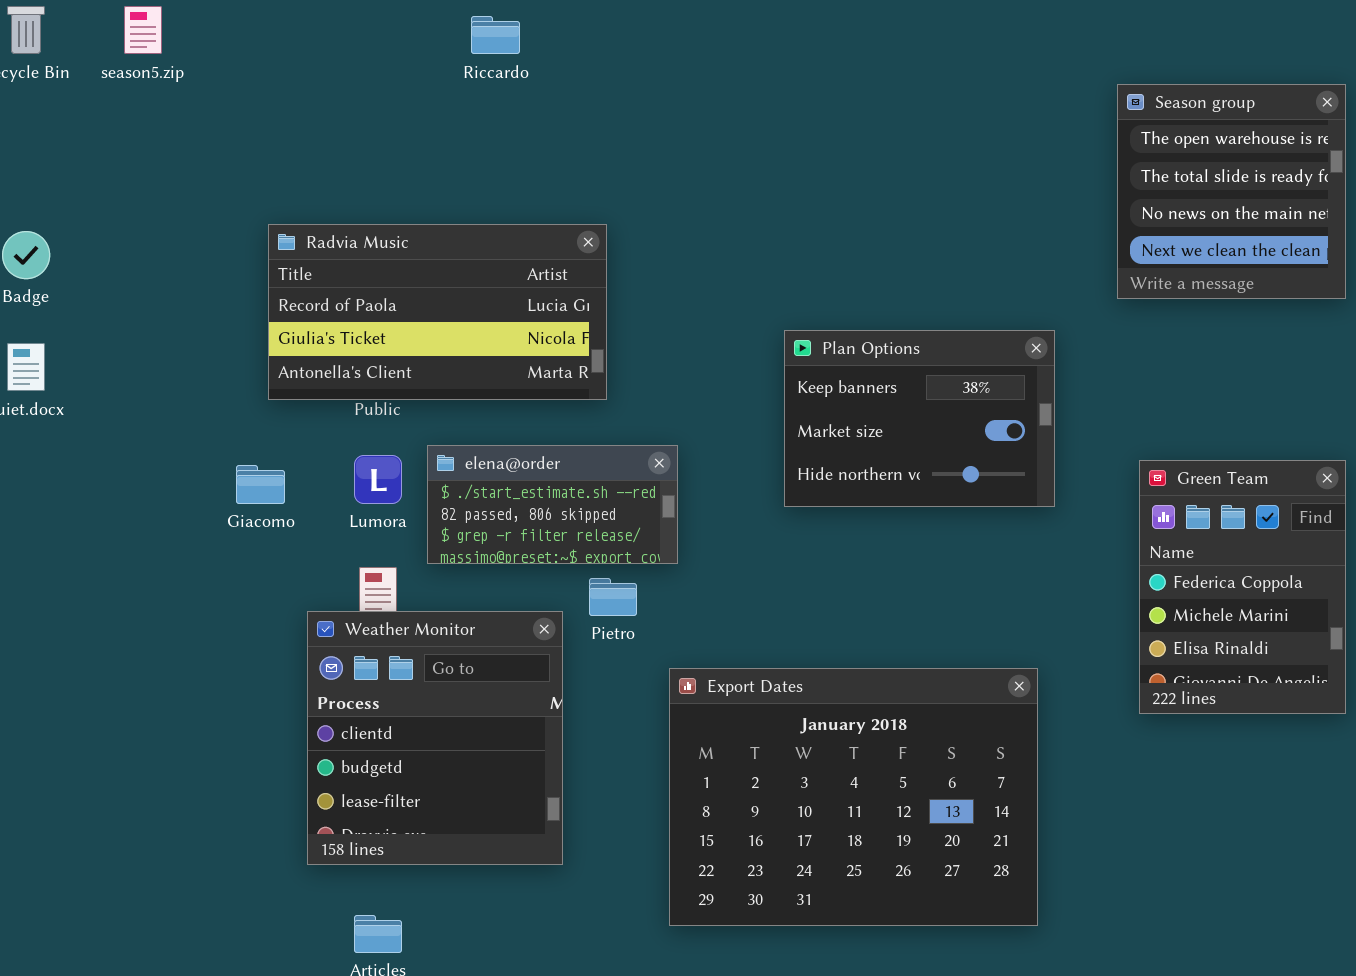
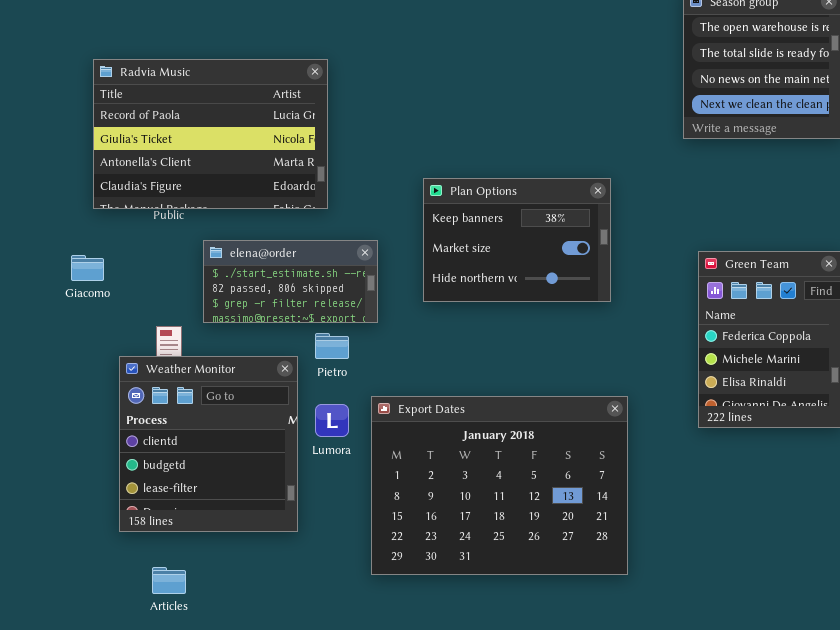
Radvia Music: [268,224,607,400] -> [93,59,328,209], resized
Plan Options: [784,330,1055,507] -> [423,178,611,302], moved
Lumora: [354,455,402,504] -> [315,404,349,437], moved

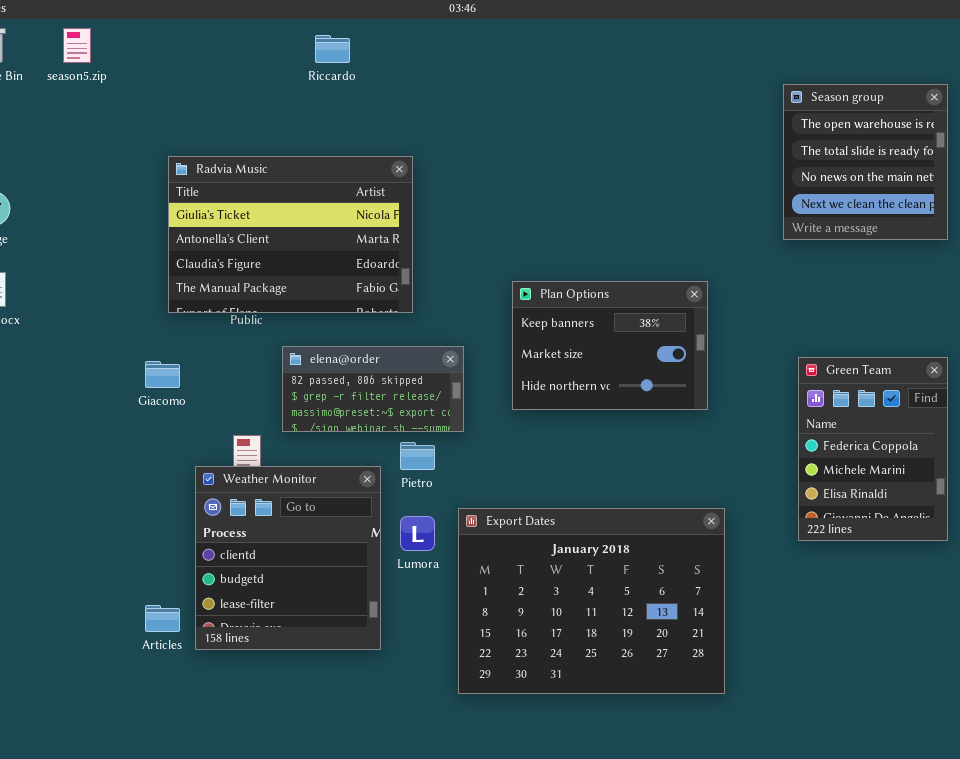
Radvia Music: [93,59,328,209] -> [168,156,413,313], scrolled down 1 row
elena@order: [203,240,378,323] -> [282,346,464,432], scrolled down 1 row
Articles: [152,567,186,594] -> [145,605,180,632], moved

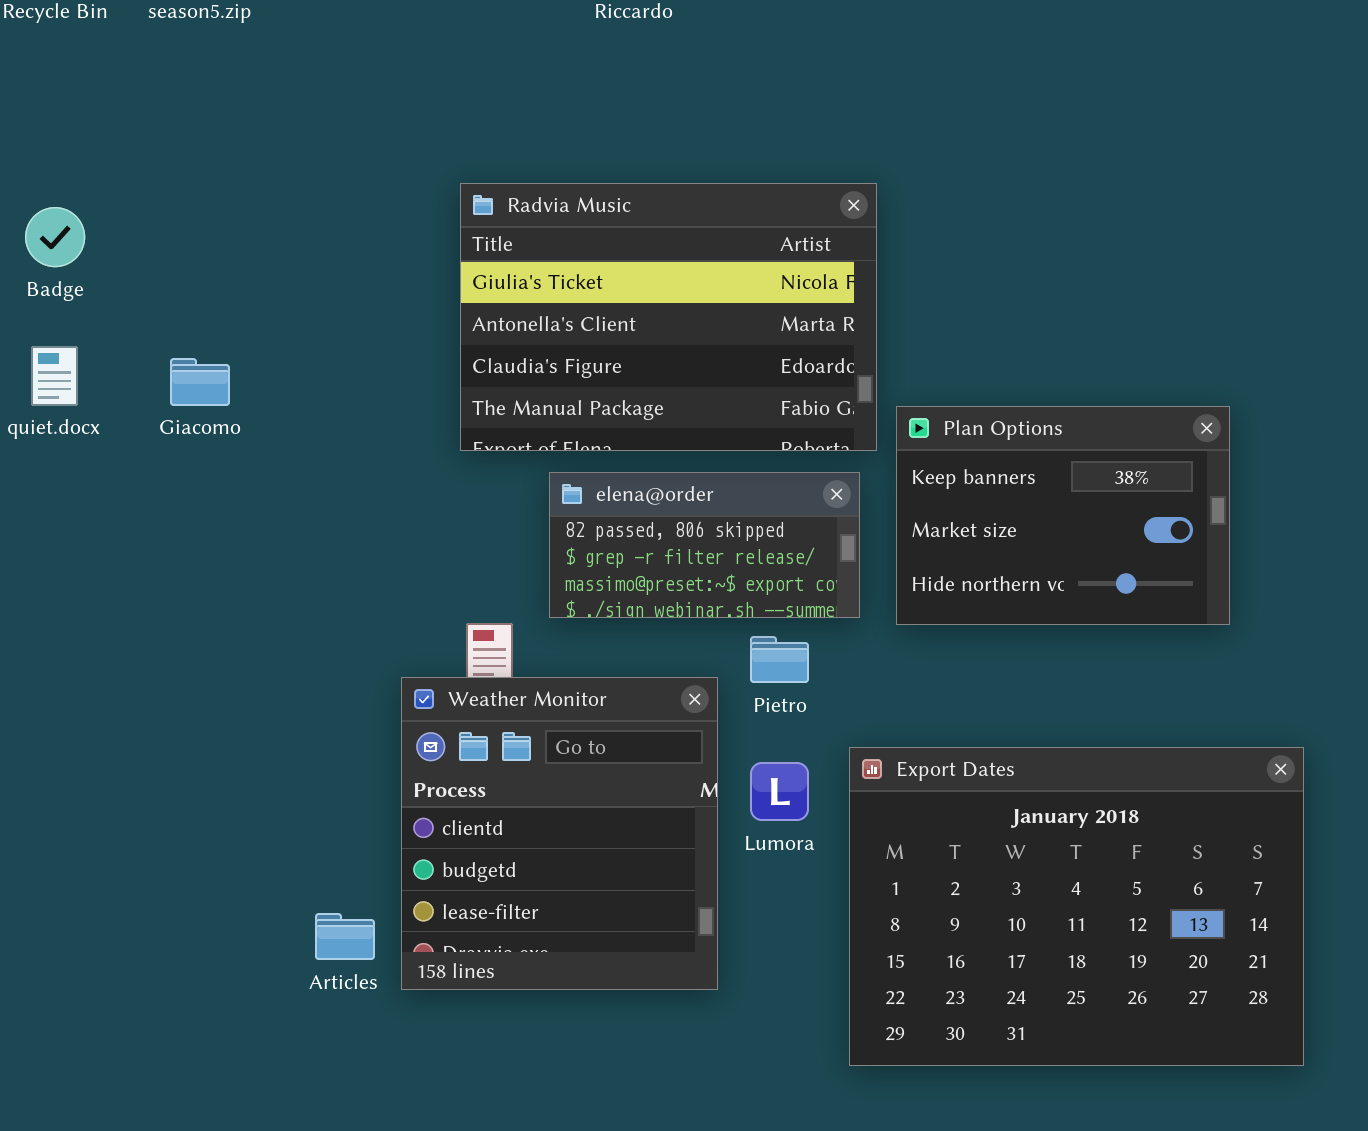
Radvia Music: [168,156,413,313] -> [460,183,877,451], moved
Plan Options: [512,281,708,410] -> [896,406,1230,625], moved
Giacomo: [145,361,180,388] -> [170,358,230,406], moved

